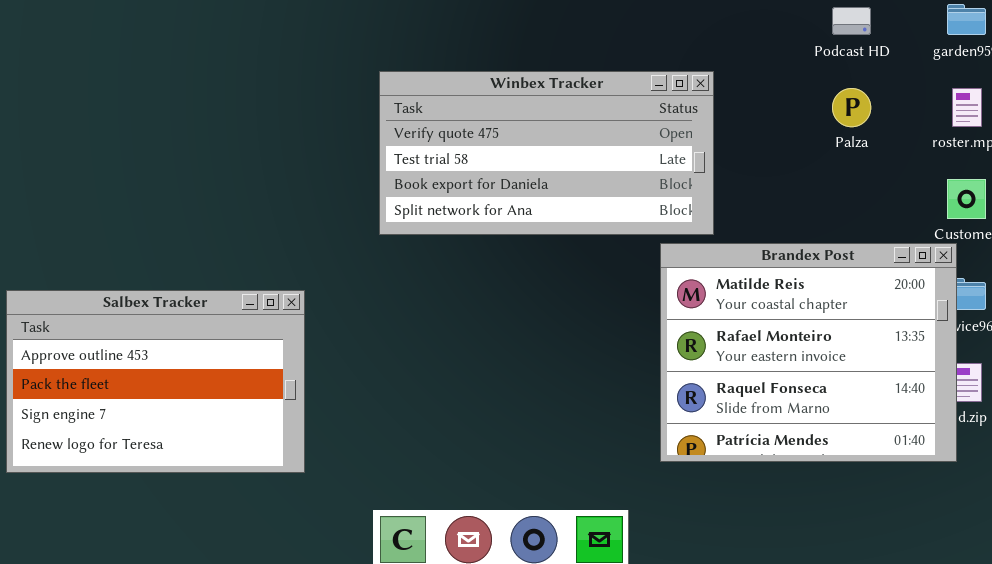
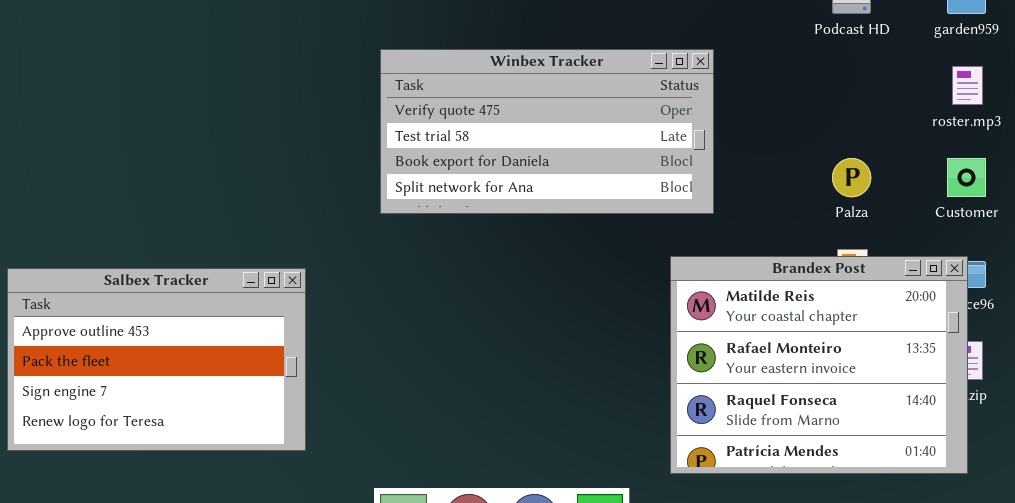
Palza: [832,88,871,127] -> [832,158,871,197], moved
Brandex Post: [660,243,957,462] -> [670,256,968,474], moved

